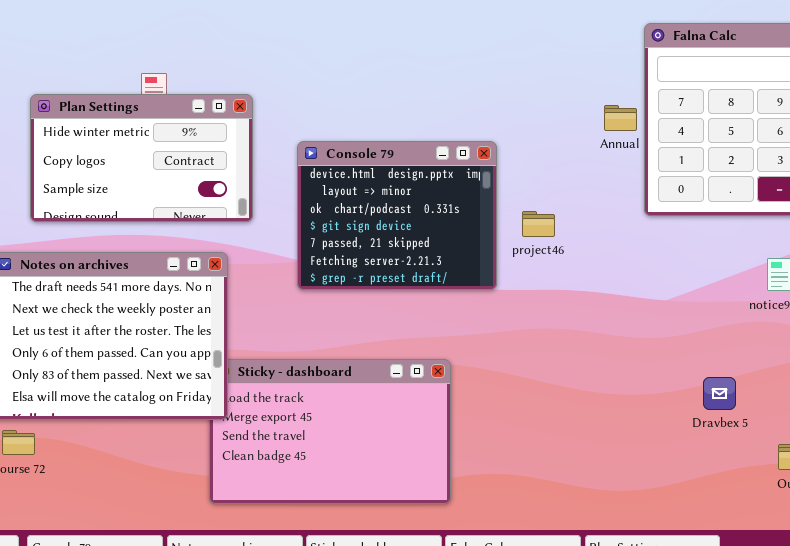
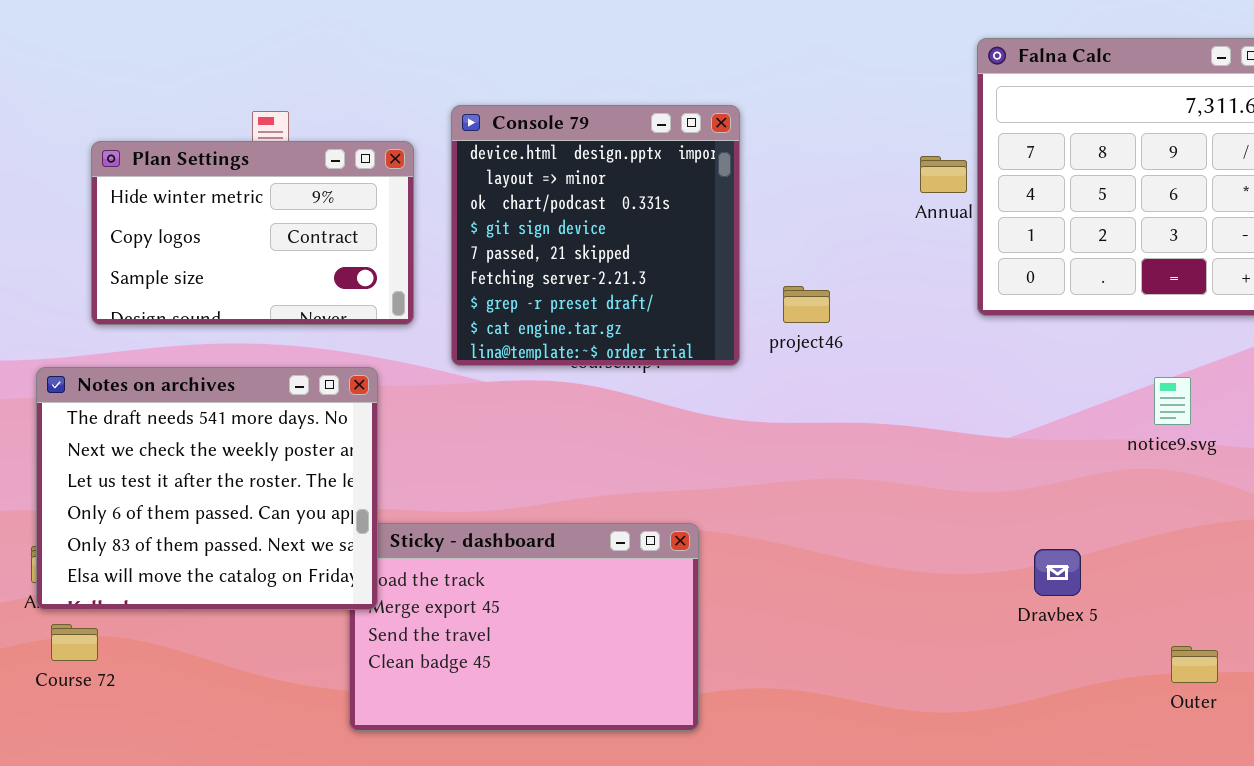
Console 79: [297,141,497,290] -> [451,105,740,366], moved, resized
project46: [522,211,555,237] -> [783,286,830,323], moved
Dravbex 5: [703,377,736,410] -> [1034,549,1081,596], moved

